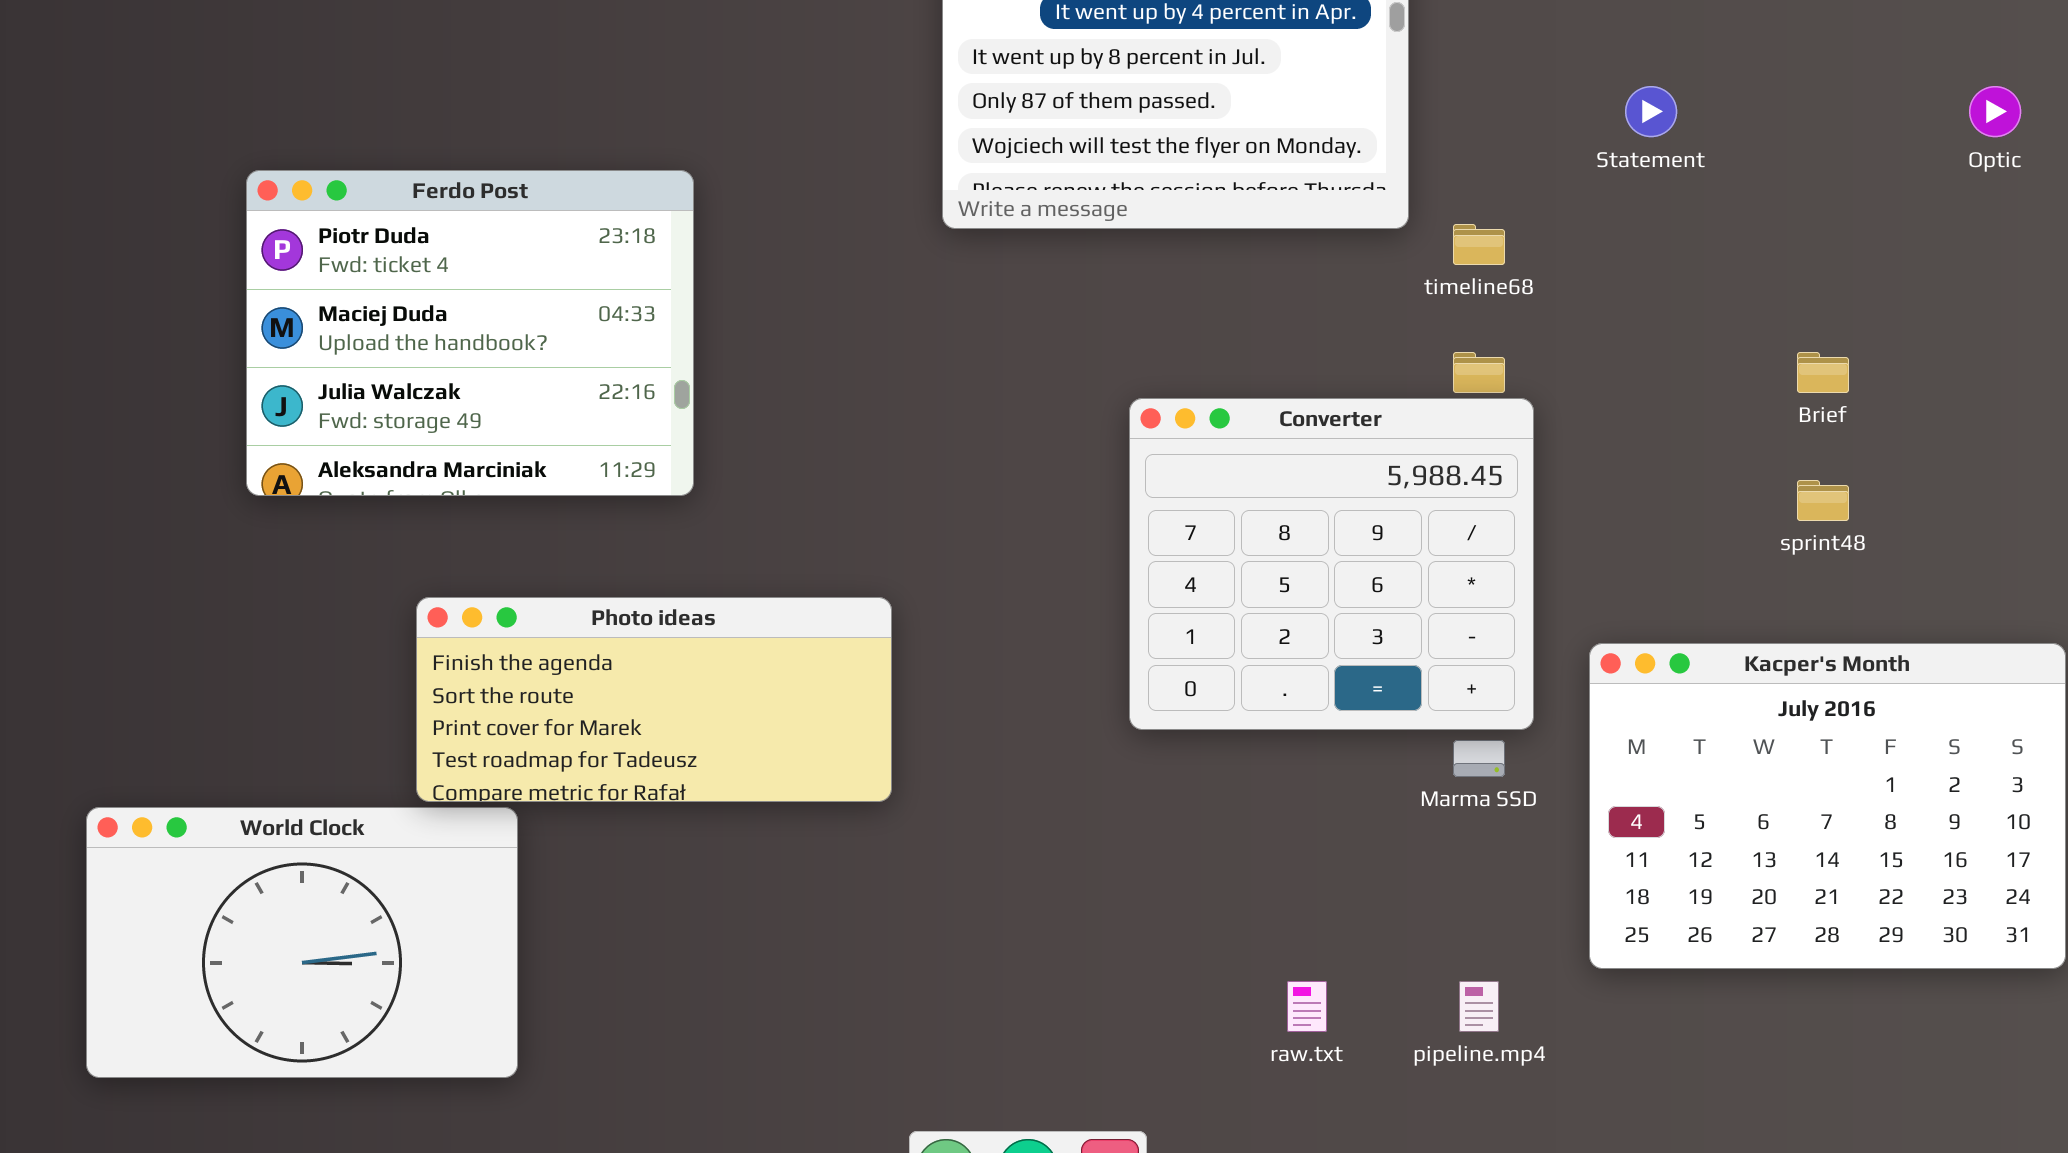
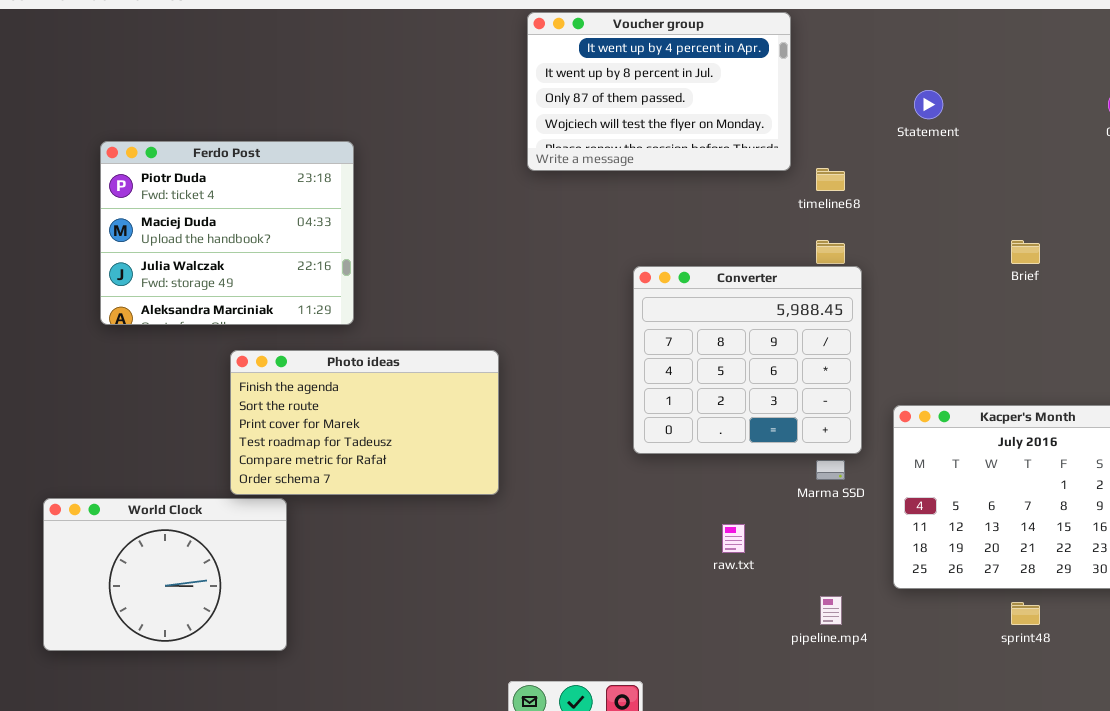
Ferdo Post: [246,170,694,496] -> [100,141,354,325], moved
sprint48: [1797,480,1849,521] -> [1011,602,1040,625], moved
Photo ideas: [416,597,892,802] -> [230,350,499,495], resized
raw.txt: [1287,981,1327,1032] -> [722,524,745,553], moved

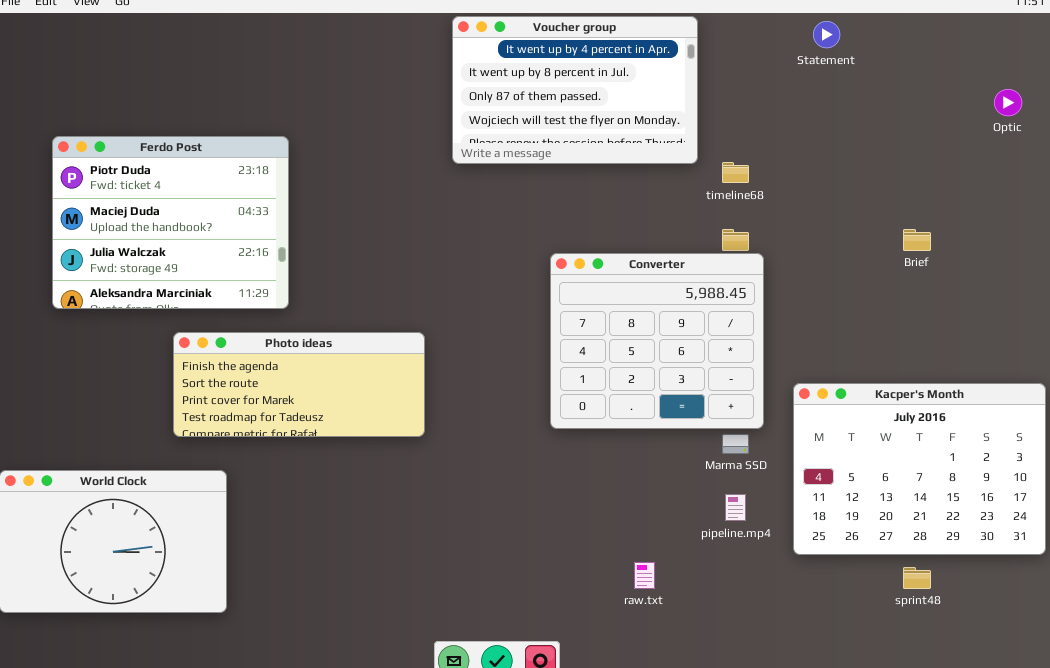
Statement: [914,90,943,119] -> [813,21,840,48], moved
Photo ideas: [230,350,499,495] -> [173,332,425,437], resized
raw.txt: [722,524,745,553] -> [634,562,655,589], moved
pipeline.mp4: [820,596,842,625] -> [725,494,746,521], moved

